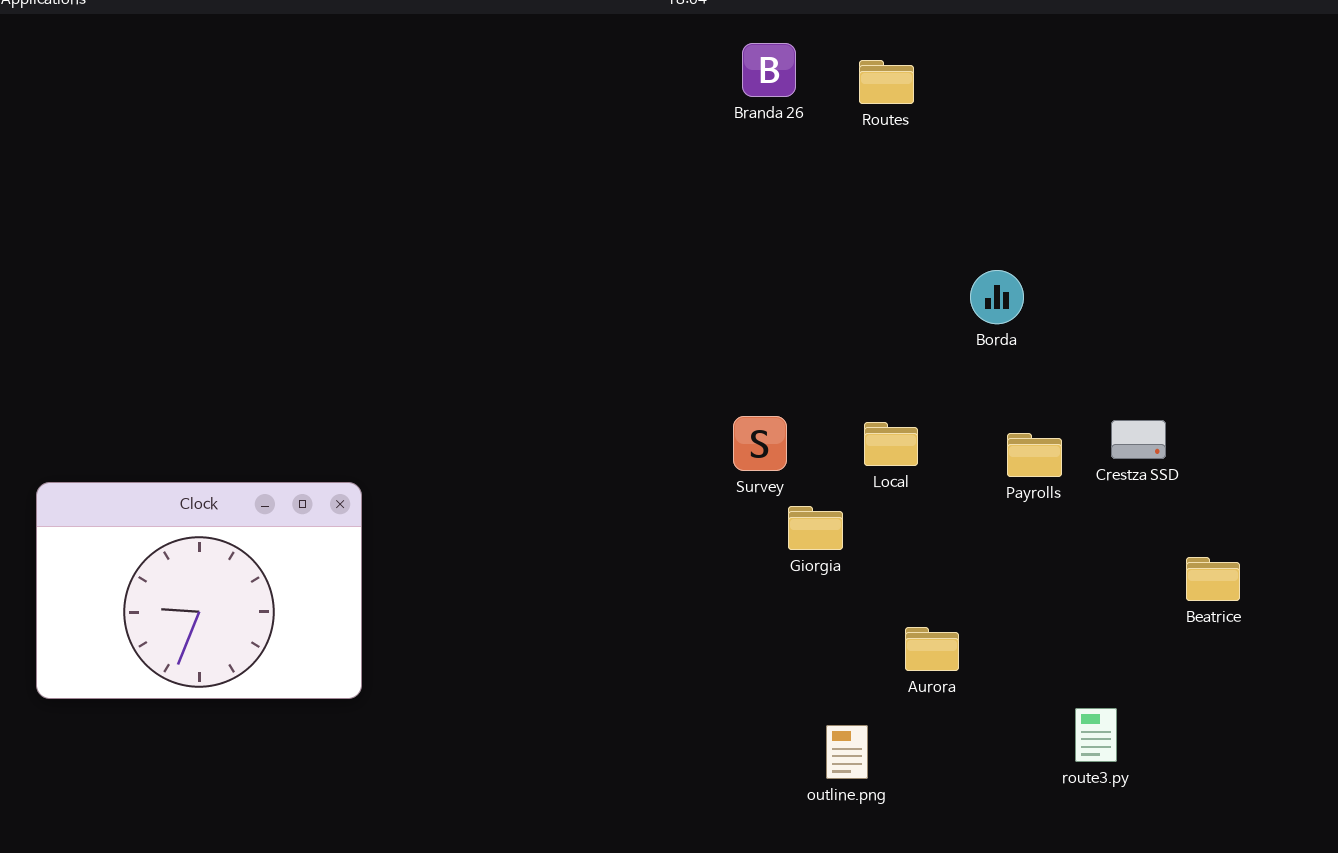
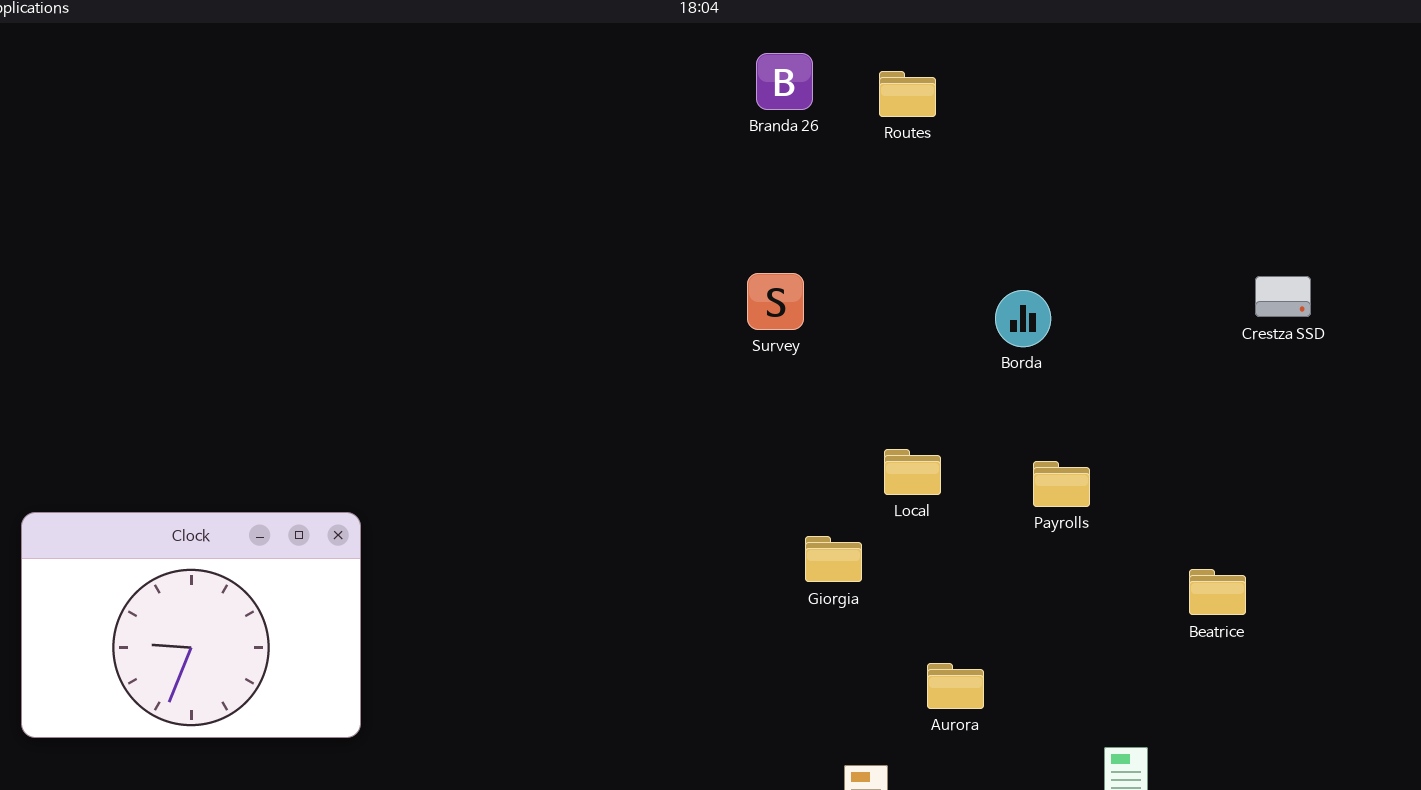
Survey: [733,416,787,471] -> [747,273,804,330], moved
Crestza SSD: [1111,420,1166,459] -> [1255,276,1311,317], moved
Beatrice: [1186,557,1240,601] -> [1189,569,1246,615], moved

